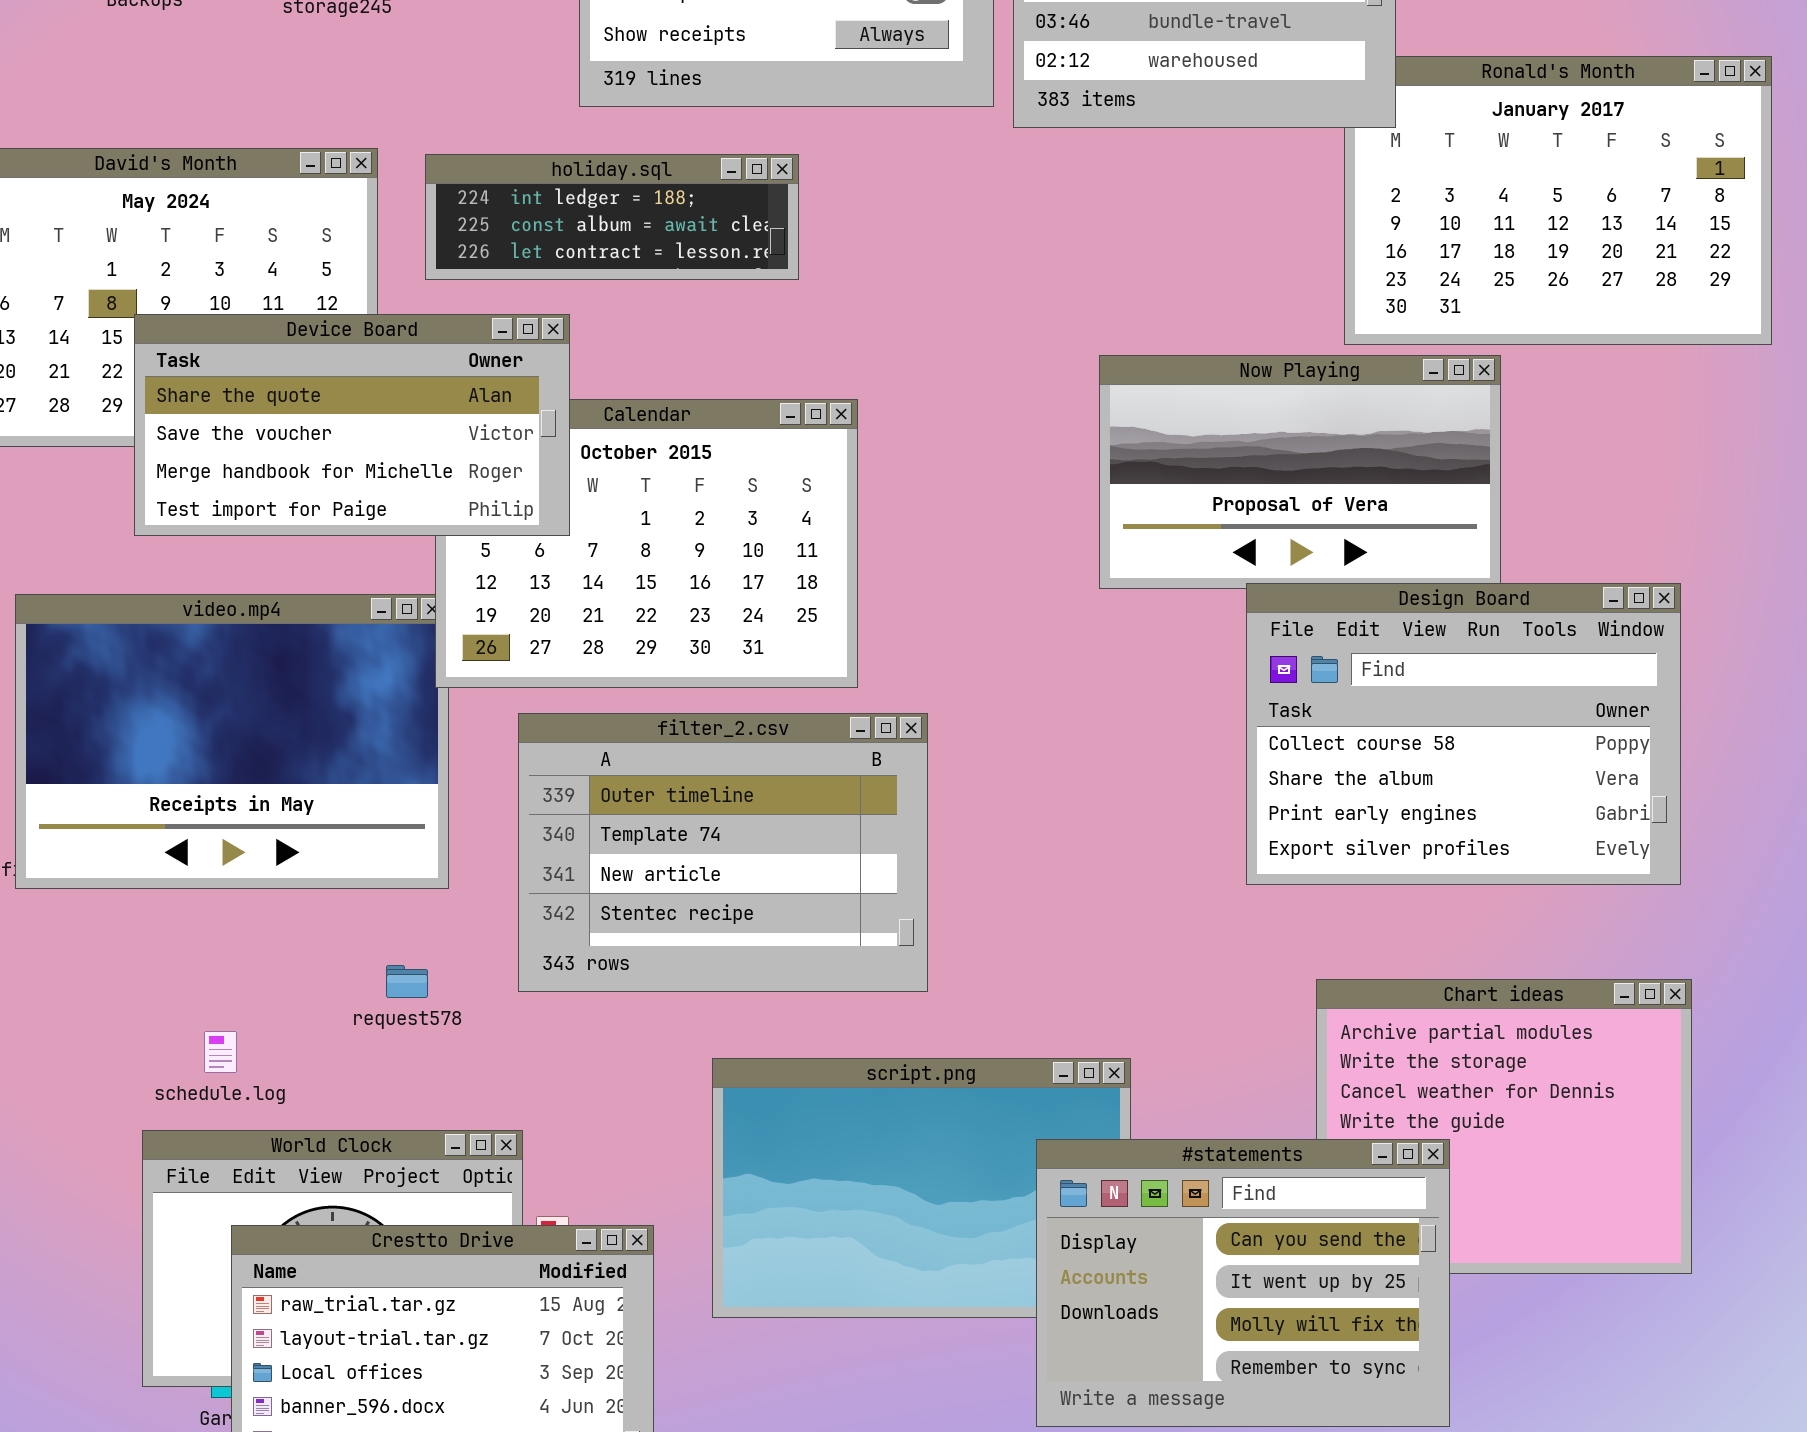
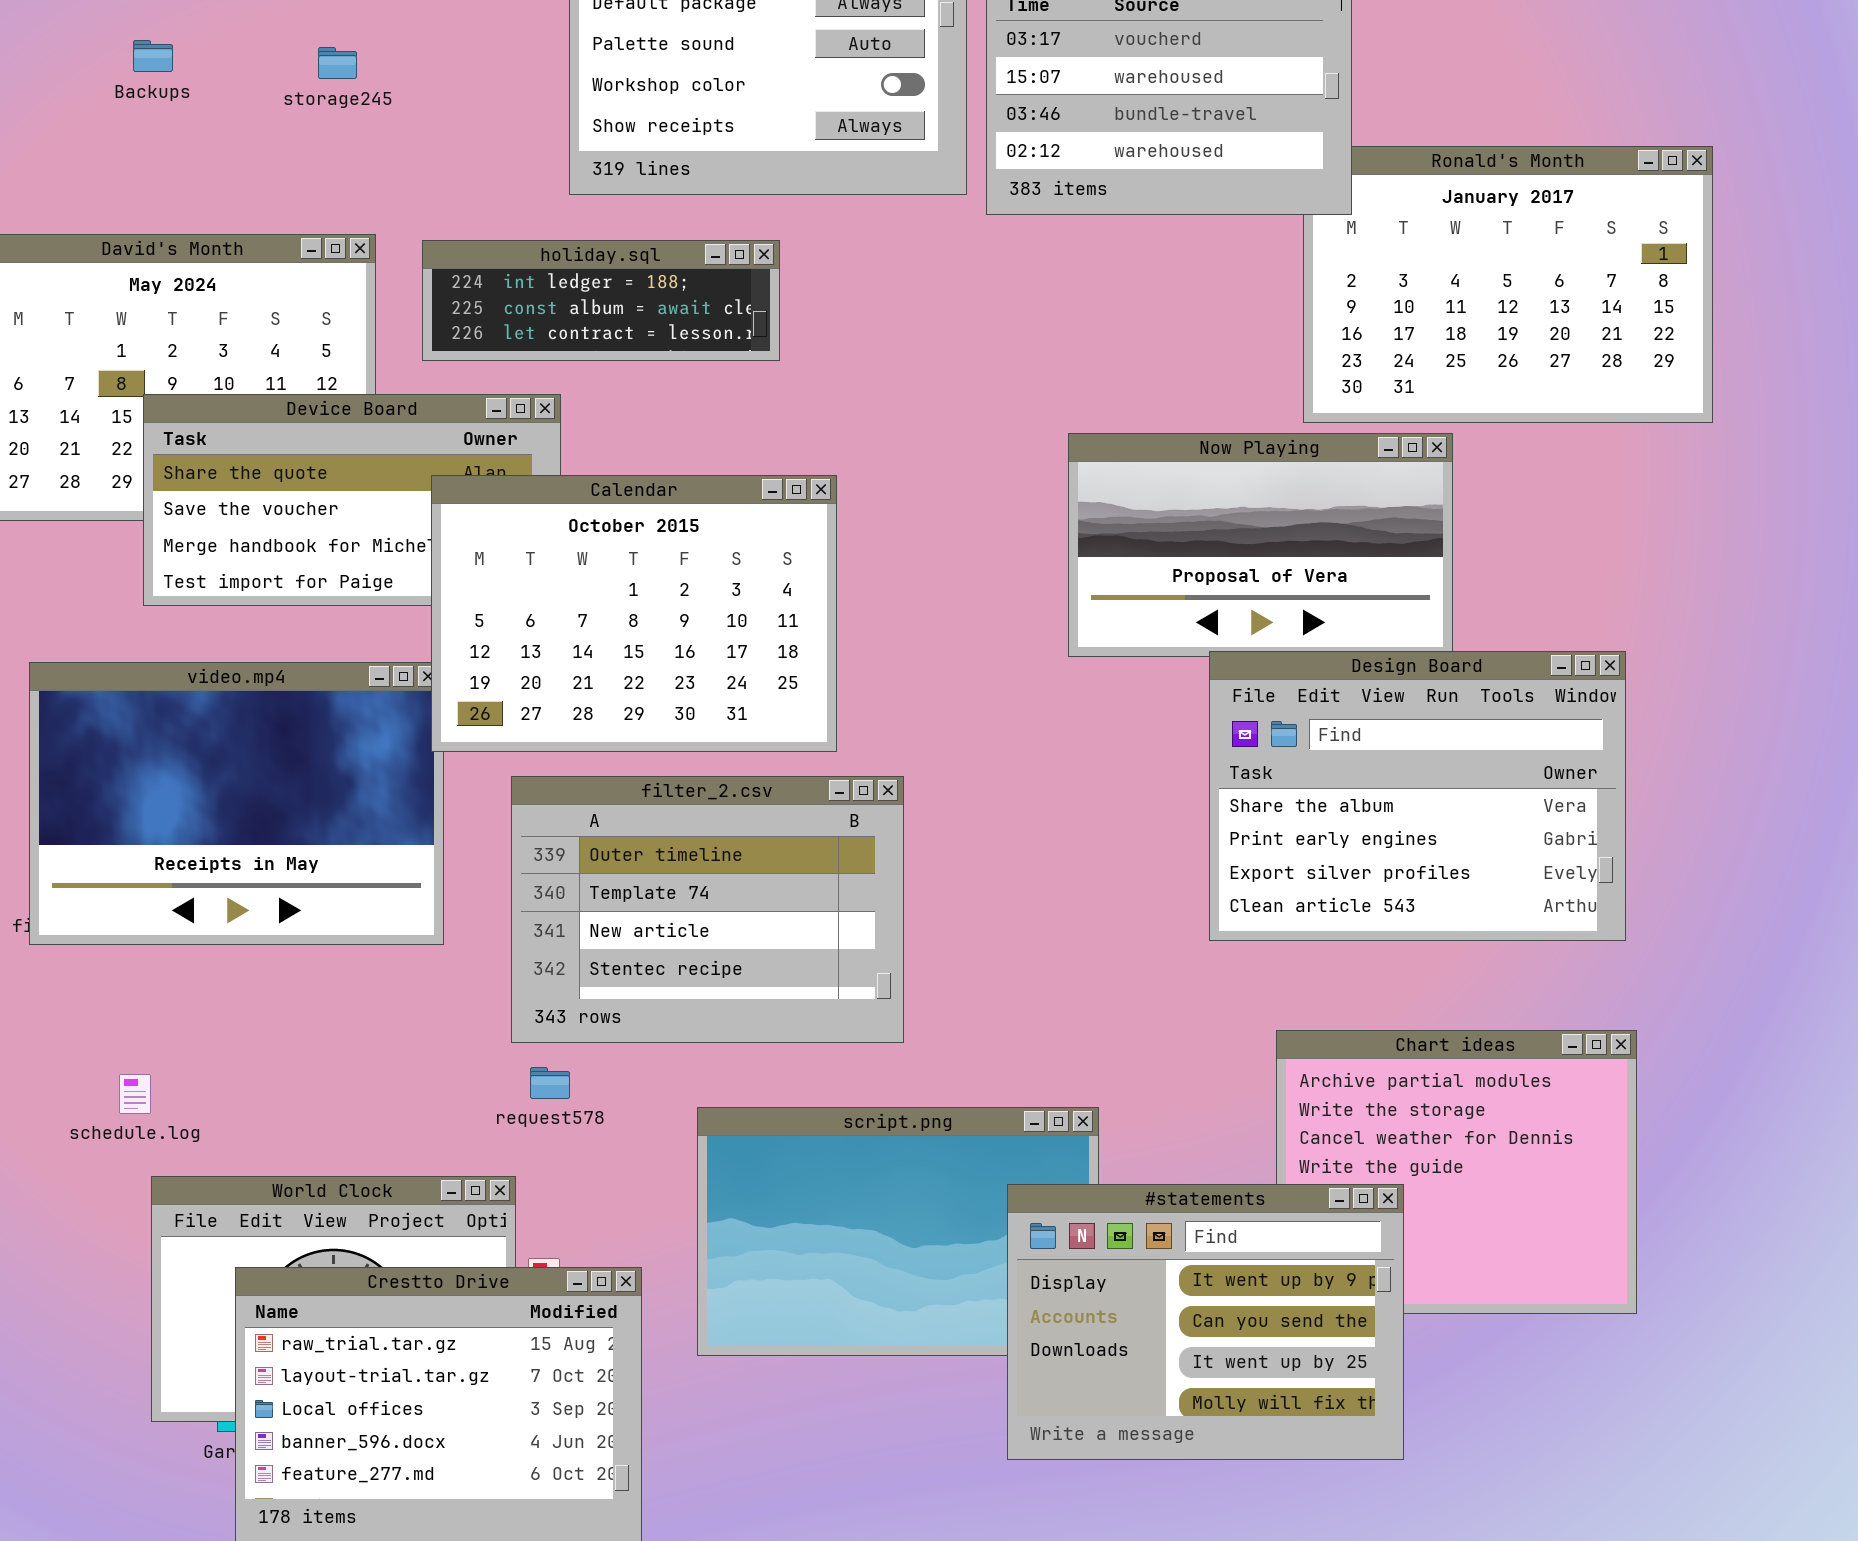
Calendar: [435,399,858,688] -> [431,475,837,752], raised
Design Board: [1246,583,1681,885] -> [1209,651,1626,941], scrolled down 1 row
request578: [386,965,428,998] -> [530,1067,570,1099], moved
schedule.log: [204,1031,237,1073] -> [119,1074,151,1114], moved
#statements: [1036,1139,1450,1427] -> [1007,1184,1404,1460], scrolled up 1 row

